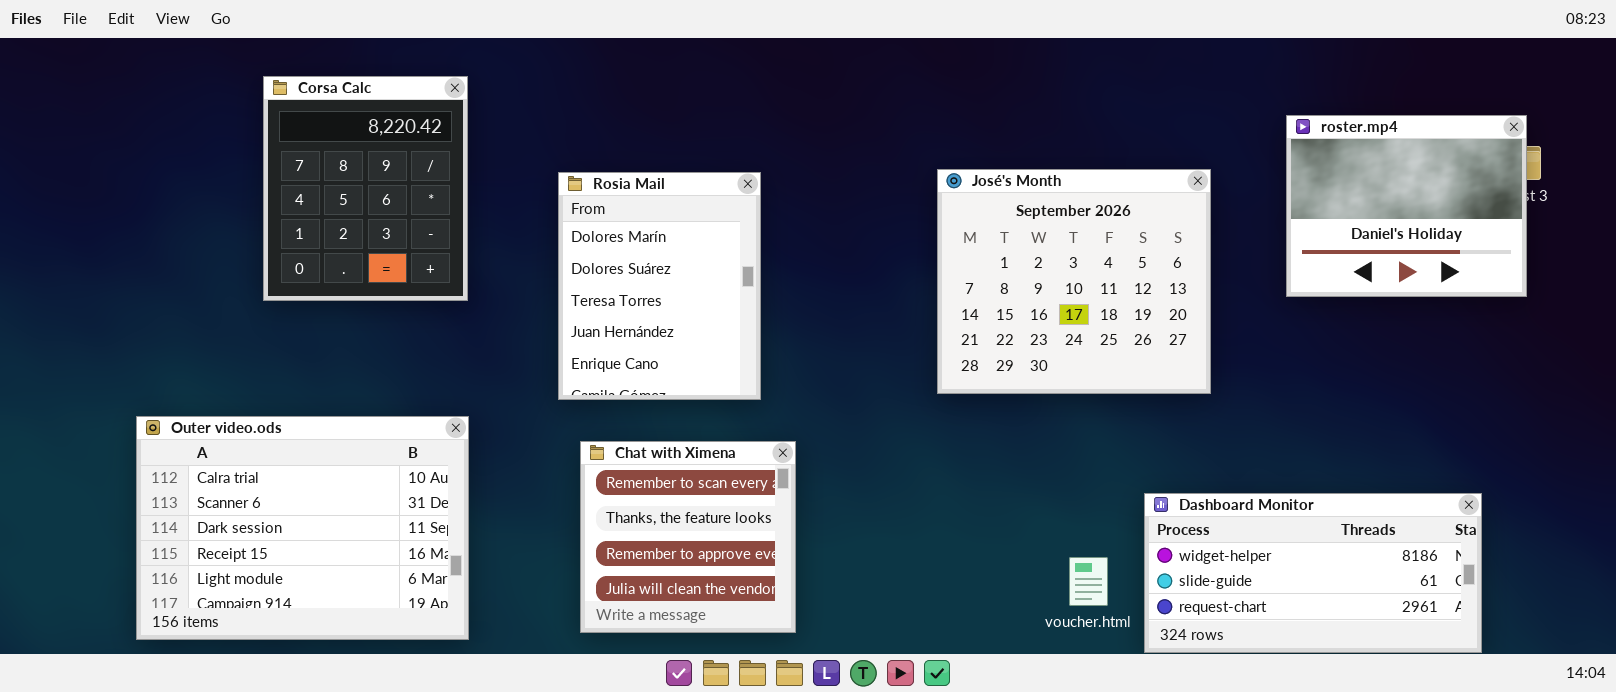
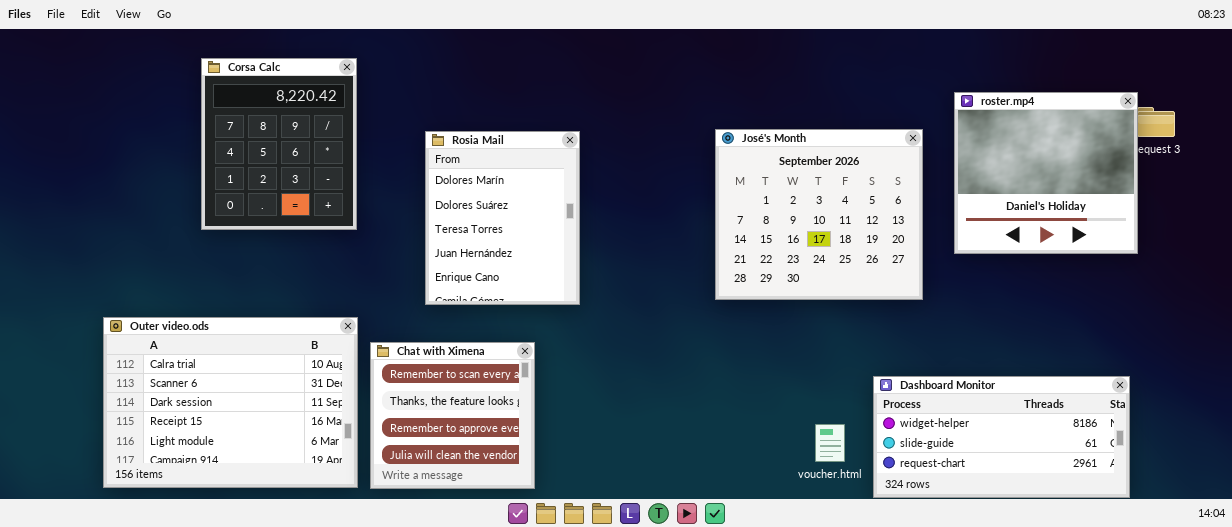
roster.mp4: [1286,115,1527,297] -> [954,92,1138,254], moved, resized
Chat with Ximena: [580,441,796,633] -> [370,342,535,489], moved

